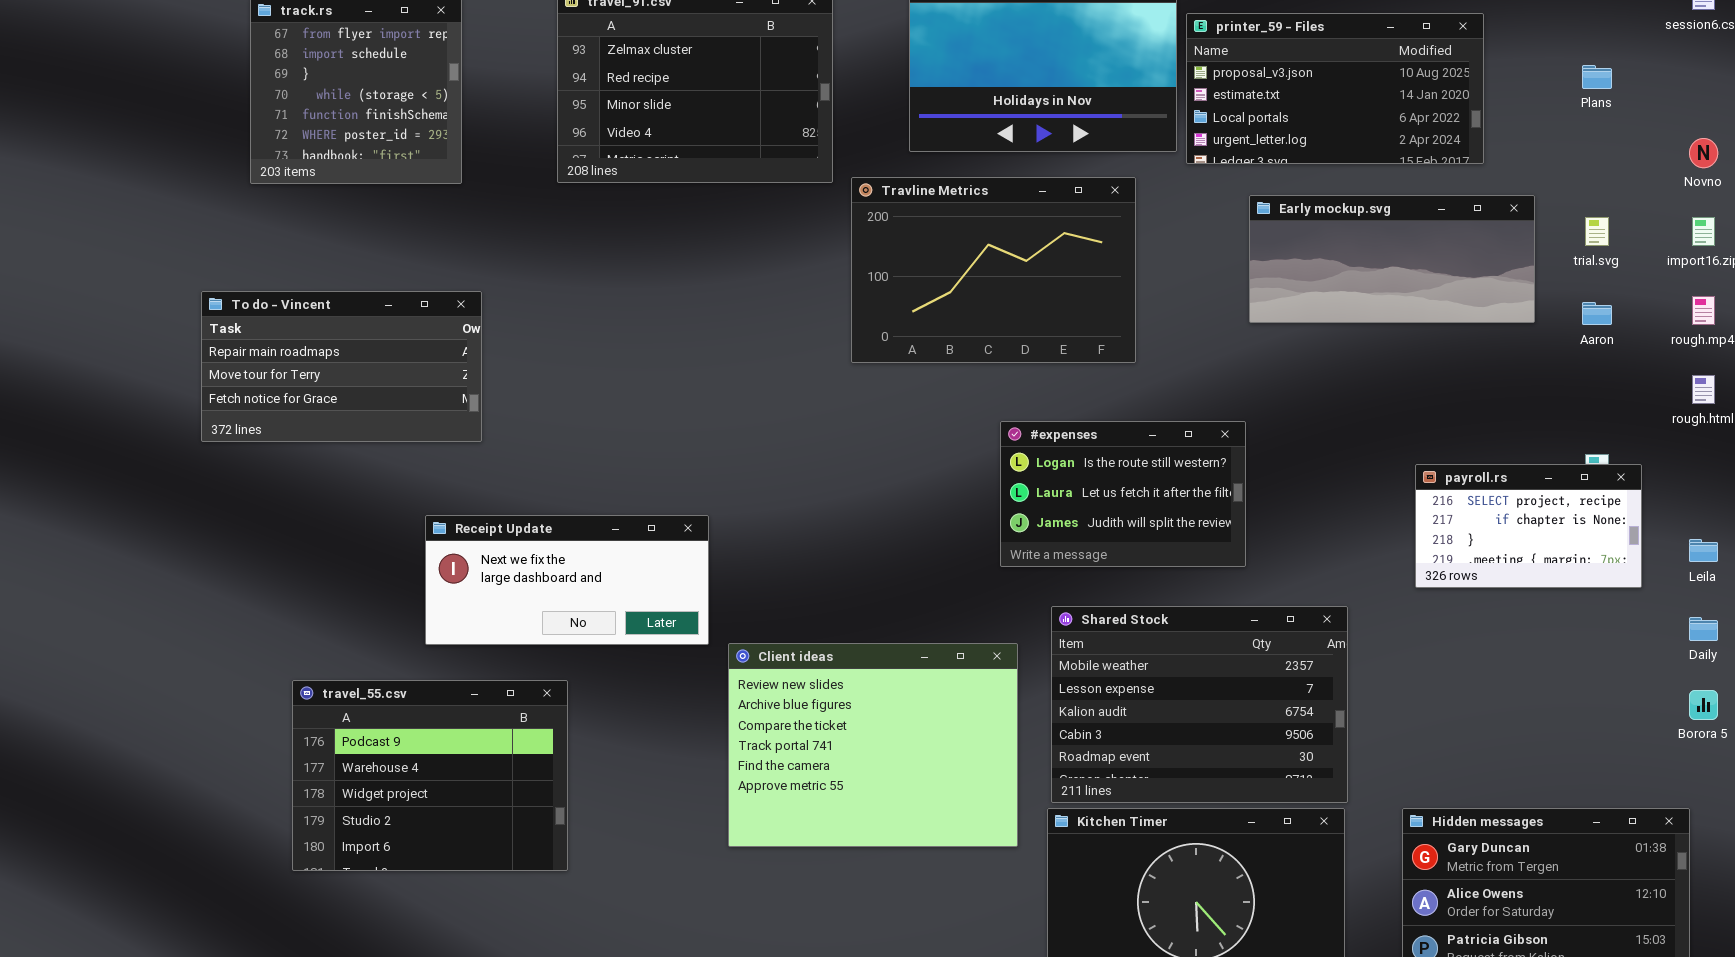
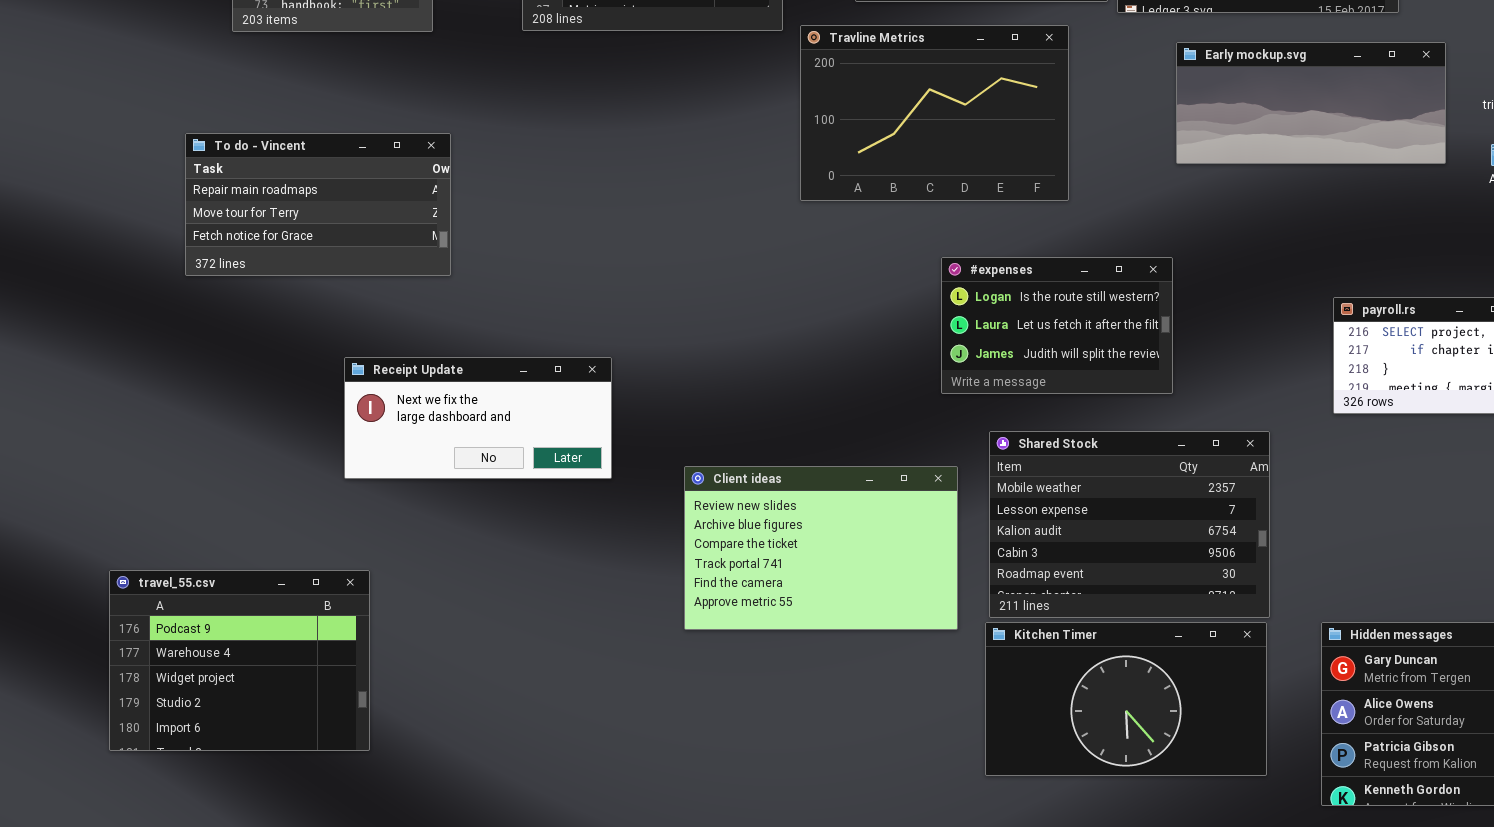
Receipt Update: [425,515,709,645] -> [344,357,612,479], moved
Client ideas: [728,643,1018,847] -> [684,466,958,630], resized
travel_55.csv: [292,680,568,871] -> [109,570,370,751], moved

